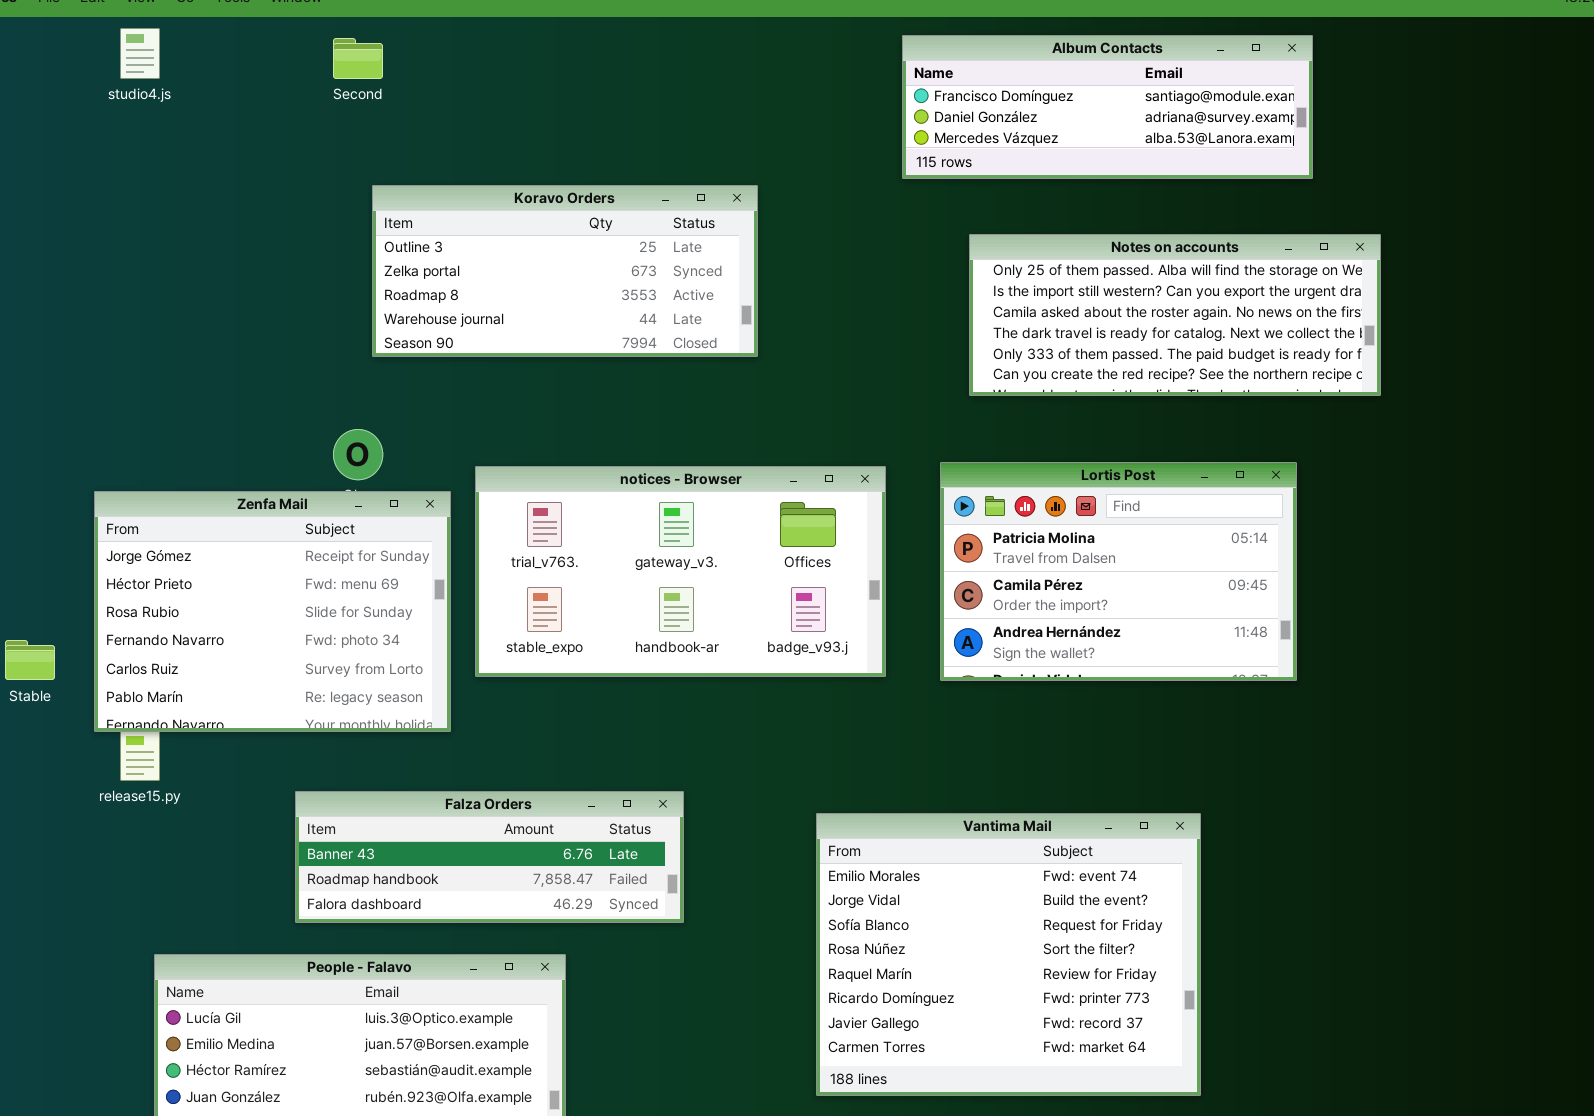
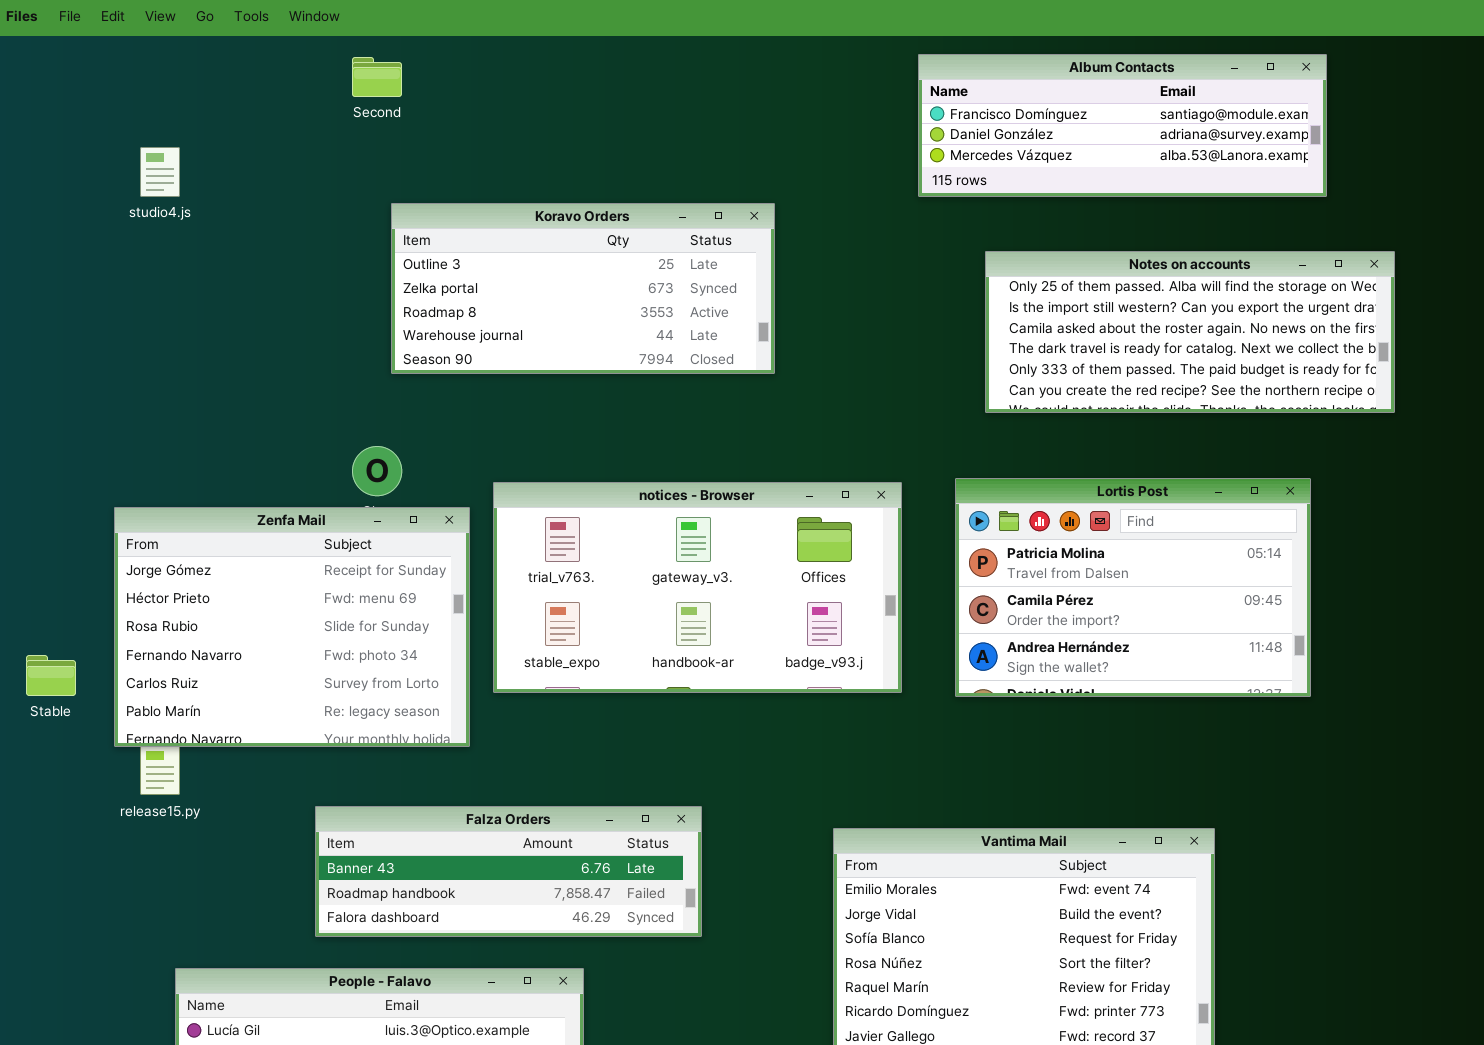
studio4.js: [120,28,160,79] -> [140,147,180,197], moved

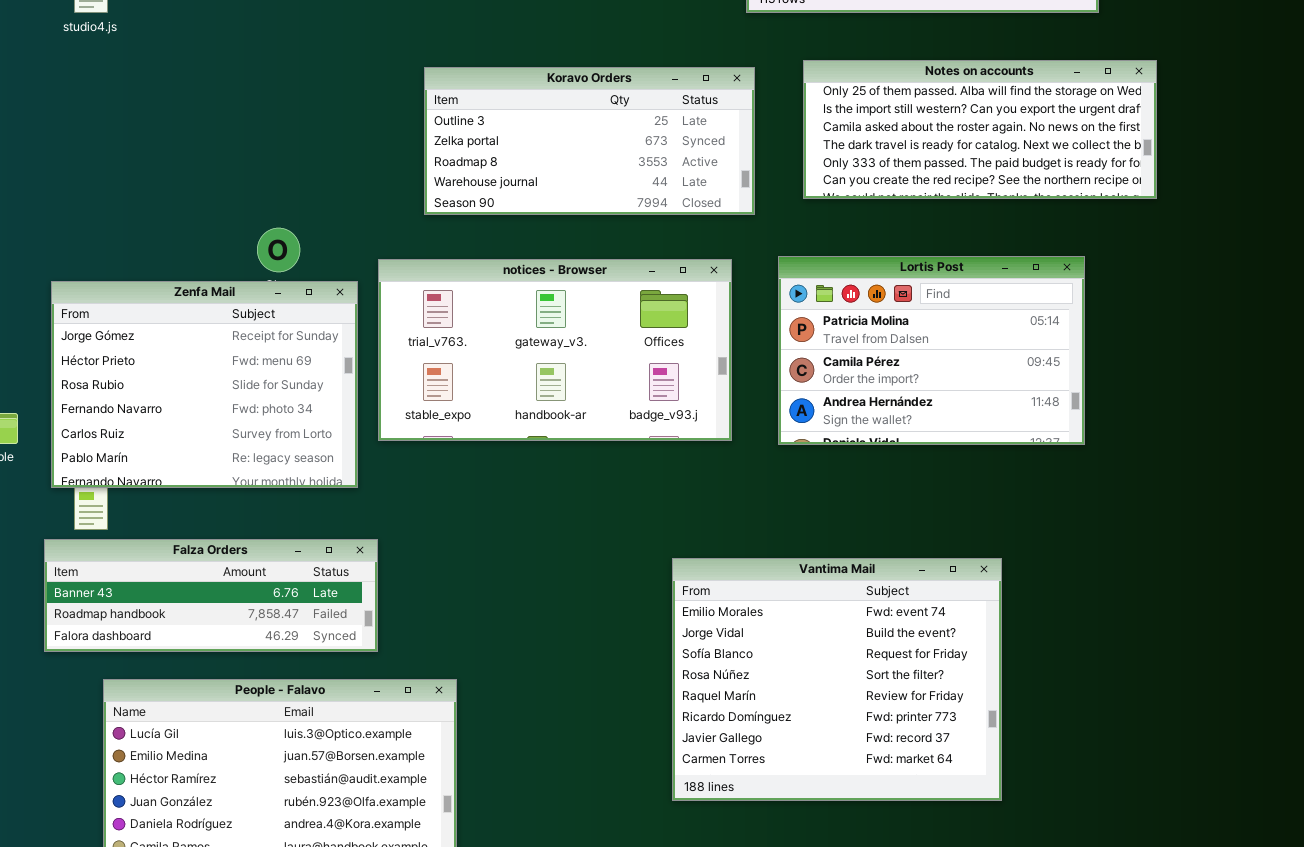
Koravo Orders: [391,203,775,374] -> [424,67,755,215], moved
Falza Orders: [315,806,702,937] -> [44,539,378,652], moved

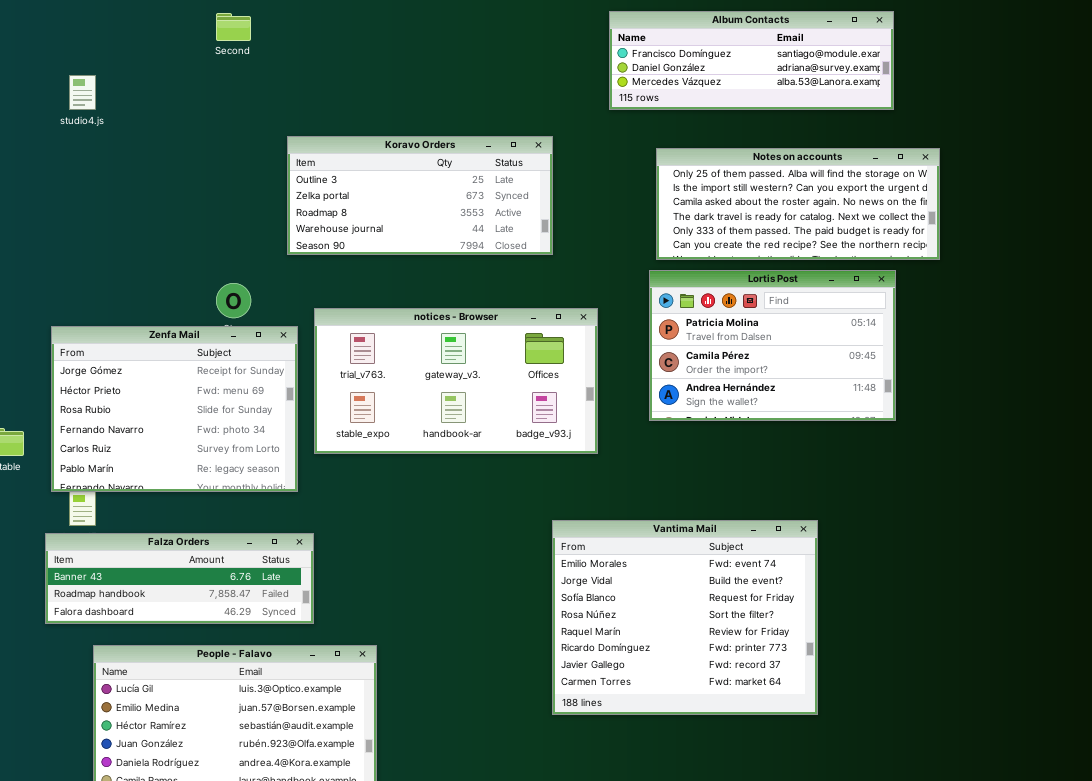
Koravo Orders: [424,67,755,215] -> [287,136,553,255], moved
Lortis Post: [778,256,1085,445] -> [649,270,896,421], moved
Vantima Mail: [672,558,1002,801] -> [552,520,818,715], moved

